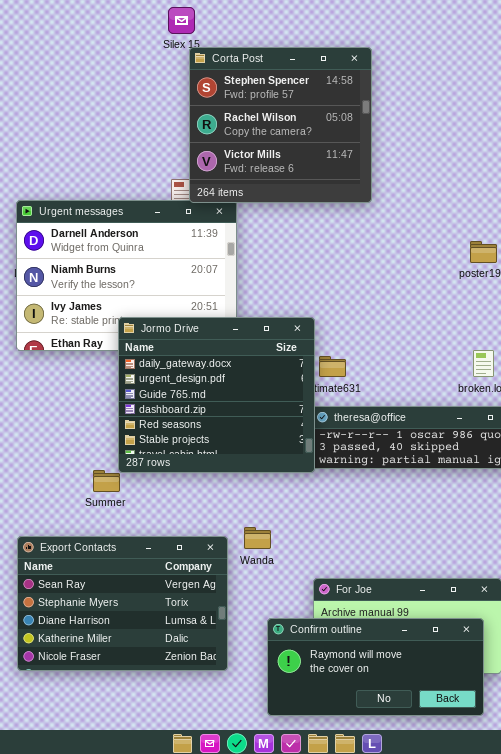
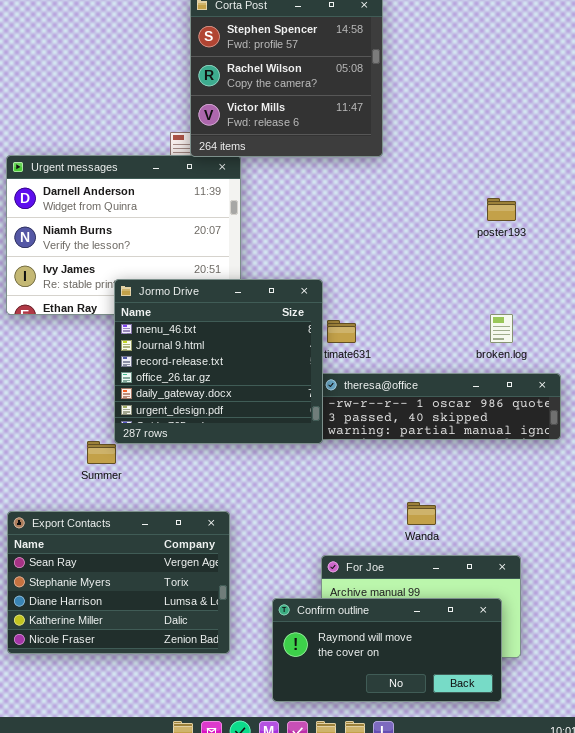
Jormo Drive: [118,317,315,473] -> [114,279,323,444], scrolled up 4 rows
Wanda: [244,527,271,549] -> [407,502,436,525], moved

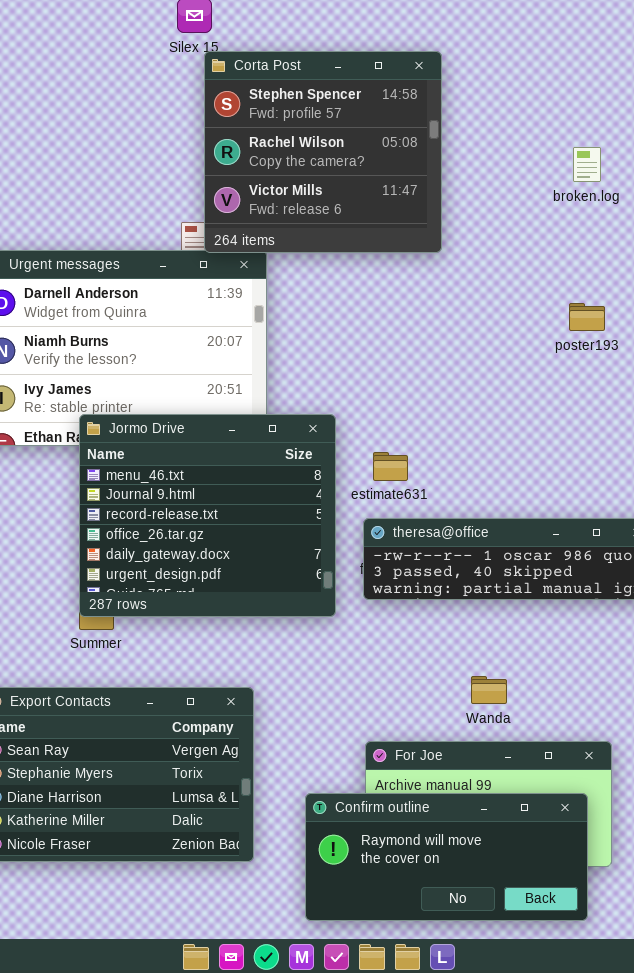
Jormo Drive: [114,279,323,444] -> [79,414,336,617], moved
broken.log: [490,314,513,343] -> [573,147,601,182], moved

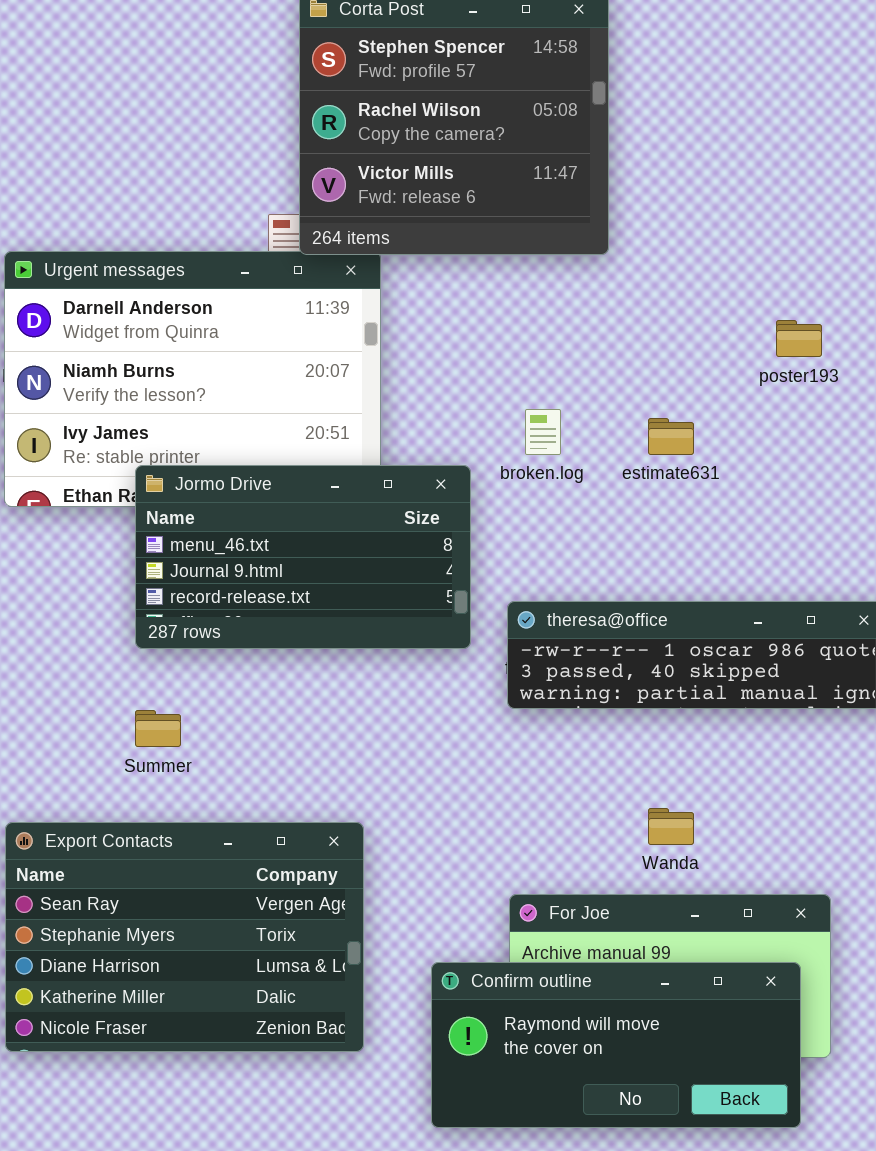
broken.log: [573,147,601,182] -> [525,409,561,455], moved
Jormo Drive: [79,414,336,617] -> [135,465,471,649], resized
estimate631: [373,452,408,481] -> [648,418,694,455], moved

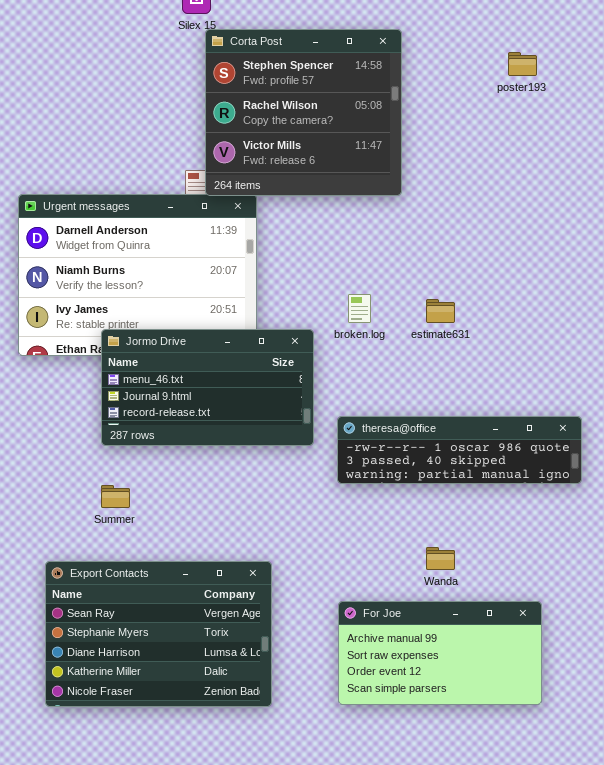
poster193: [776,320,822,357] -> [508,52,537,76], moved
Export Contacts: [5,822,364,1052] -> [45,561,272,707], moved
Confirm outline: [431,962,801,1128] -> none, closed

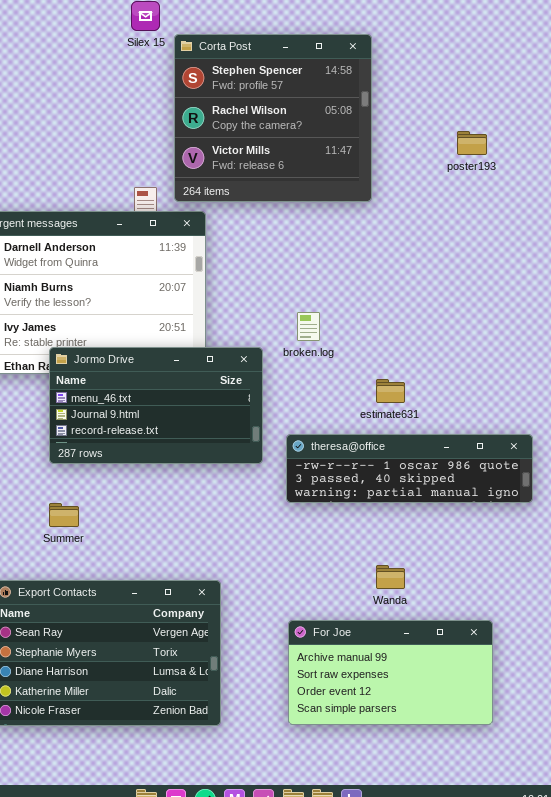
Corta Post: [205,29,402,196] -> [174,34,372,202], moved
poster193: [508,52,537,76] -> [457,131,487,155], moved
estimate631: [426,299,455,323] -> [376,379,405,403], moved

